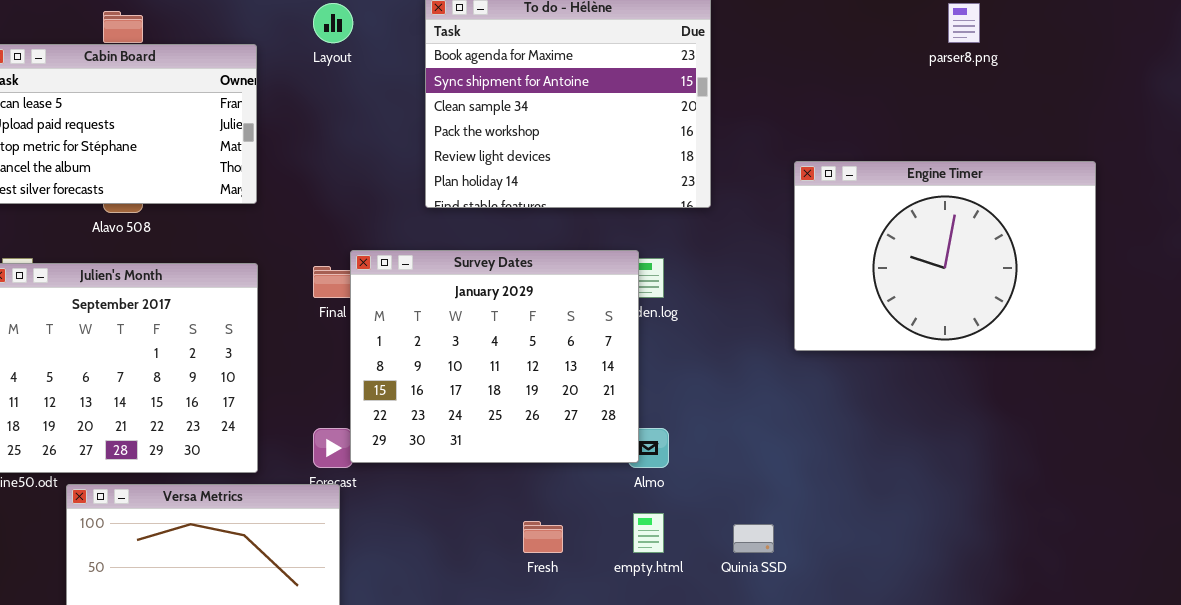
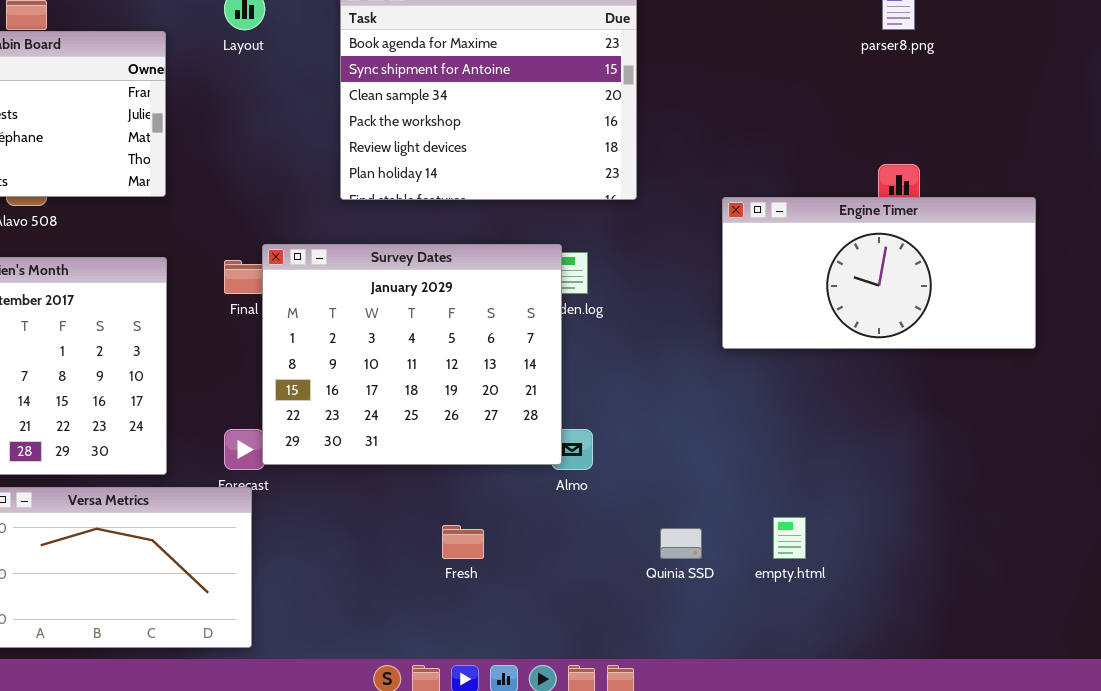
Engine Timer: [794,161,1096,351] -> [722,197,1036,349], resized
empty.html: [633,513,664,553] -> [773,517,806,559], moved

